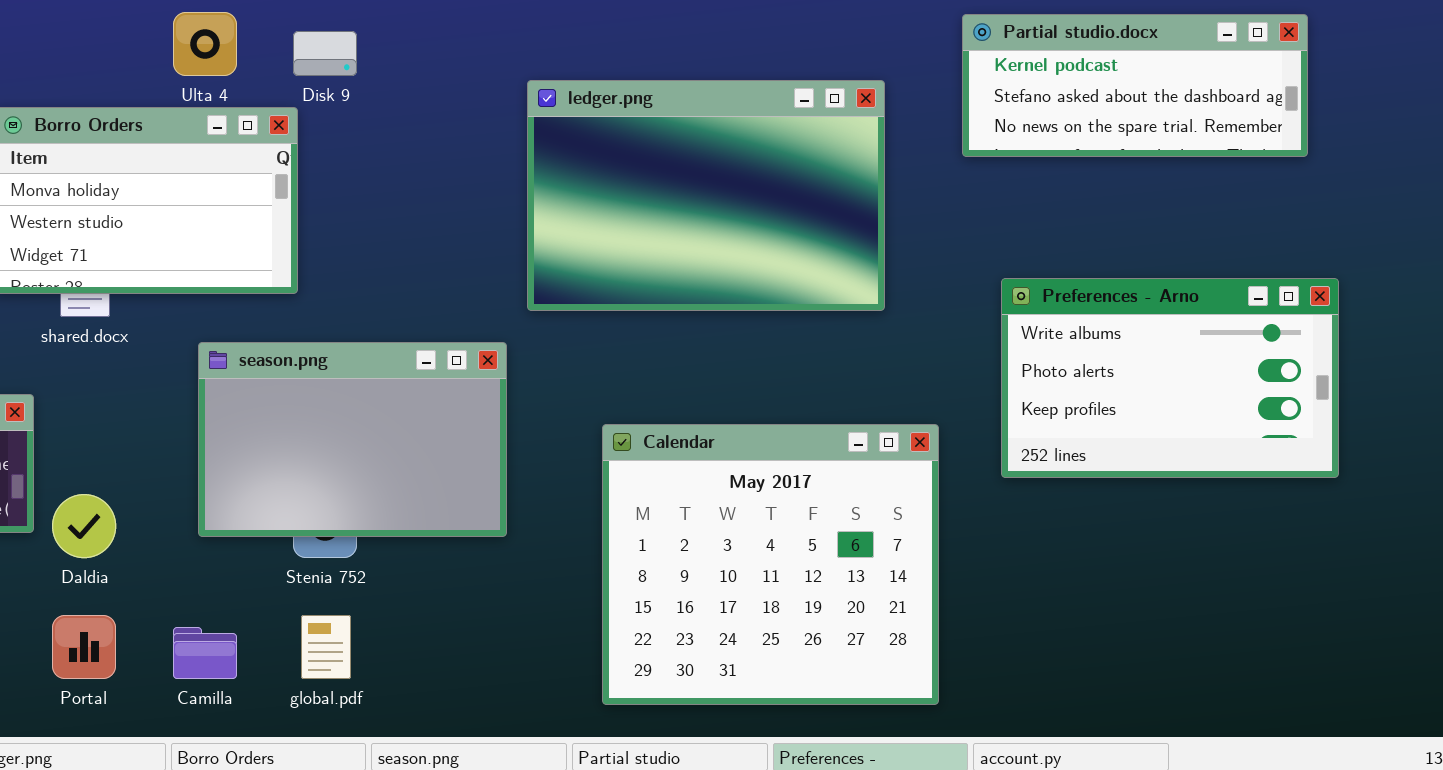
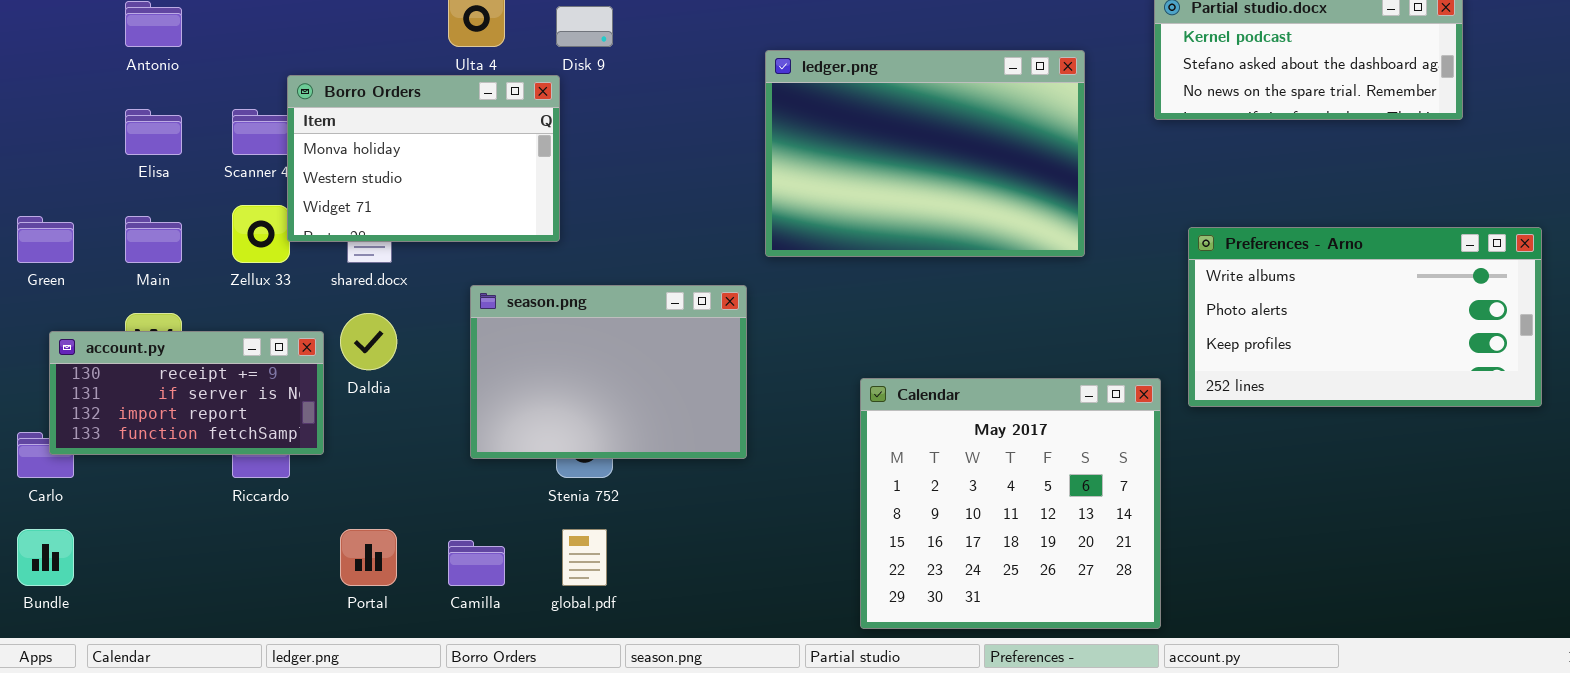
Preferences - Arno: [1001,278,1339,478] -> [1188,227,1542,407], resized
Calendar: [602,424,939,705] -> [860,378,1161,629], moved
Daldia: [52,494,116,558] -> [340,313,397,370], moved

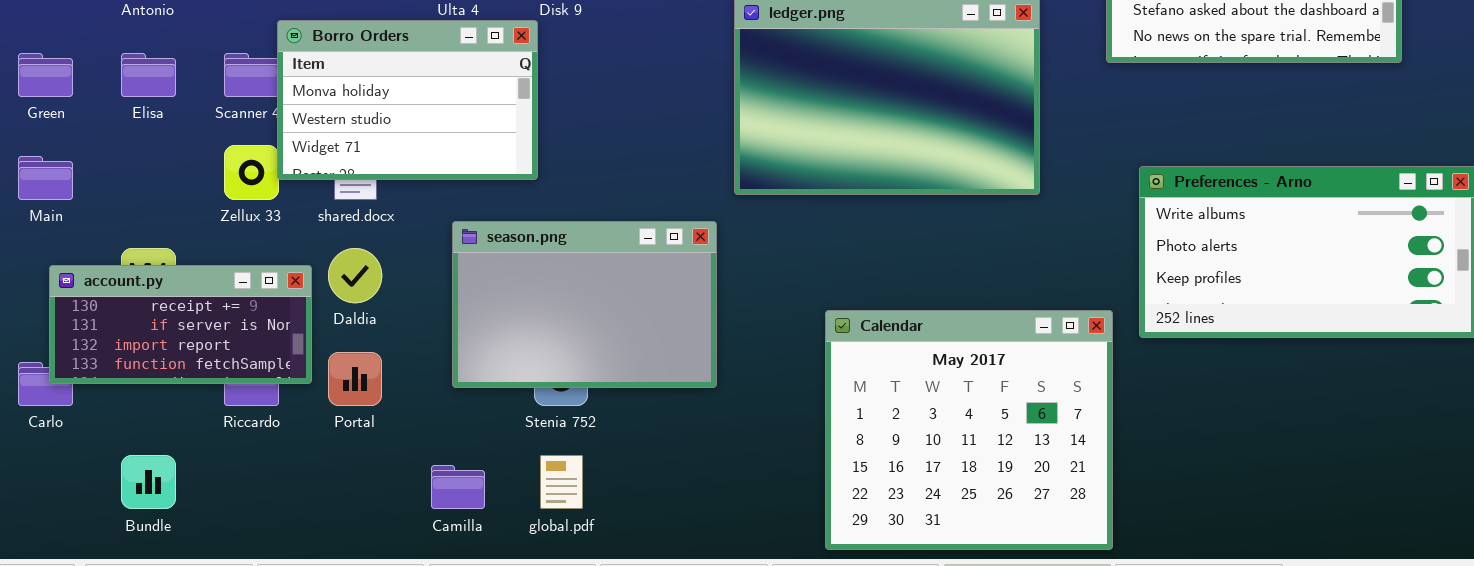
Green: [17,216,74,263] -> [18,53,73,97], moved
Main: [125,216,182,263] -> [18,156,73,200], moved
Bundle: [17,529,74,586] -> [121,455,176,509], moved
Portal: [340,529,397,586] -> [328,352,382,406], moved

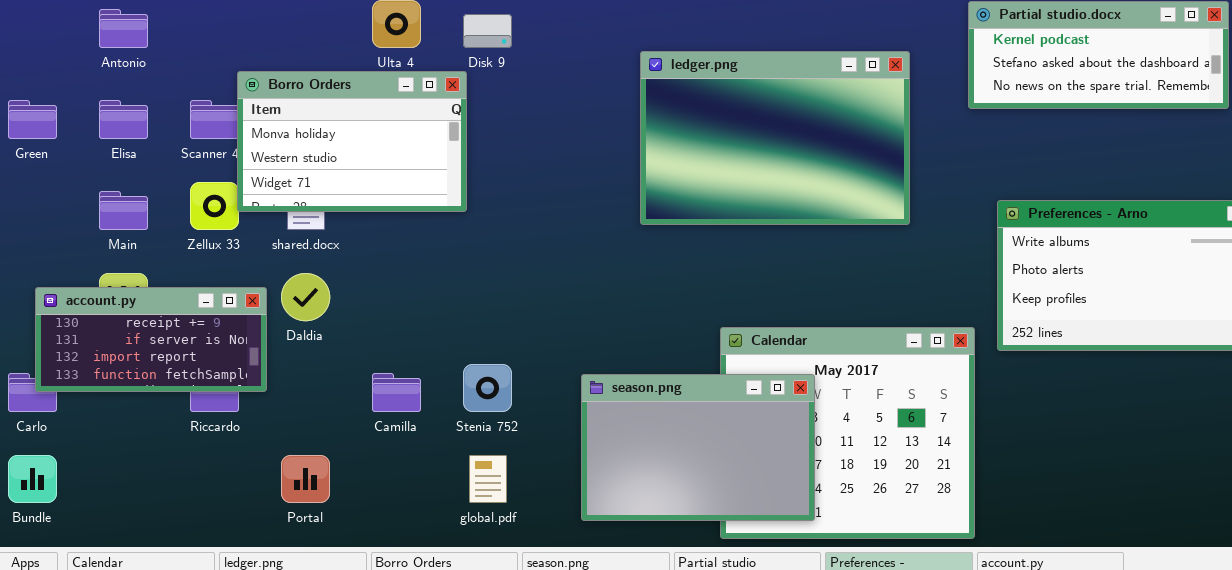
Main: [18,156,73,200] -> [99,191,148,230], moved
season.png: [452,221,717,388] -> [581,374,815,521], moved
Portal: [328,352,382,406] -> [281,455,330,503], moved
Bundle: [121,455,176,509] -> [8,455,57,503], moved
Camilla: [431,465,485,509] -> [372,373,421,412], moved

